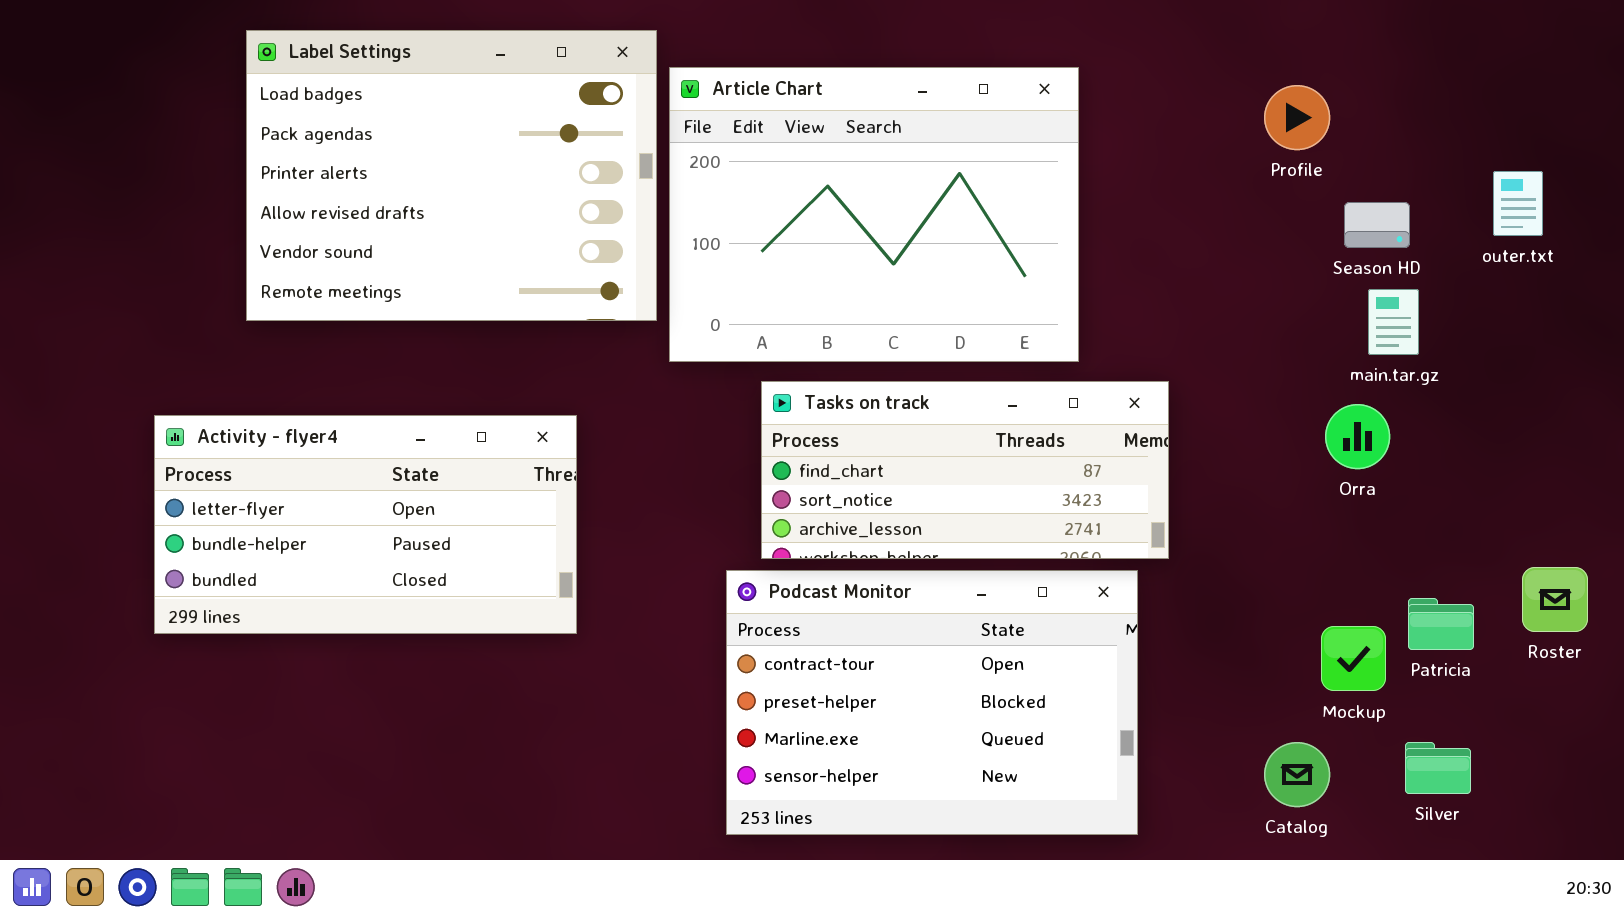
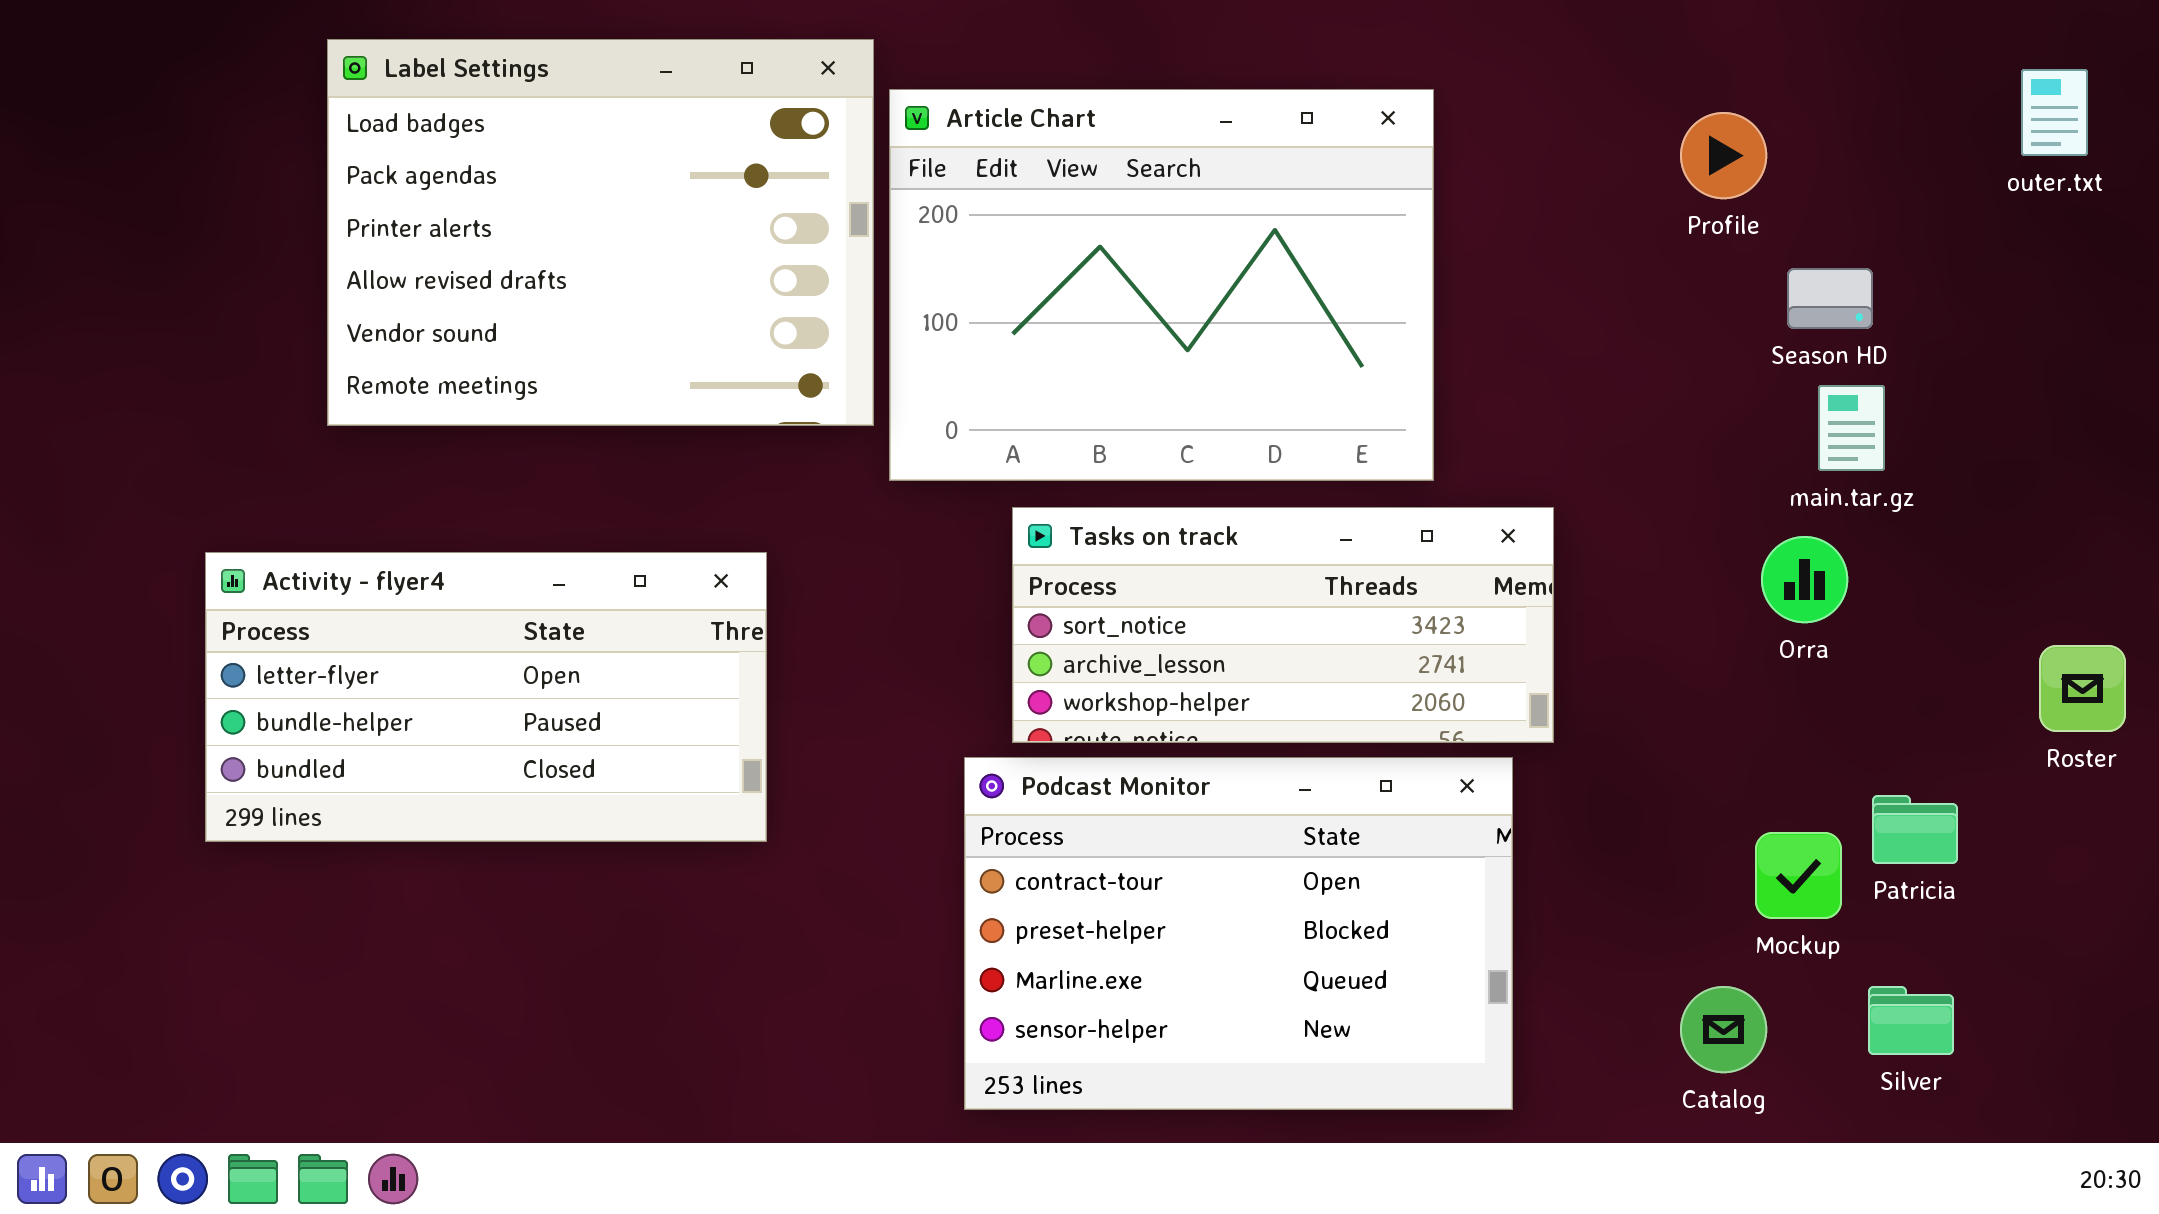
outer.txt: [1493,171,1543,236] -> [2021,69,2088,156], moved
Tasks on track: [761,381,1169,559] -> [1012,507,1554,743], scrolled down 1 row
Roster: [1522,567,1588,632] -> [2039,645,2126,732], moved

